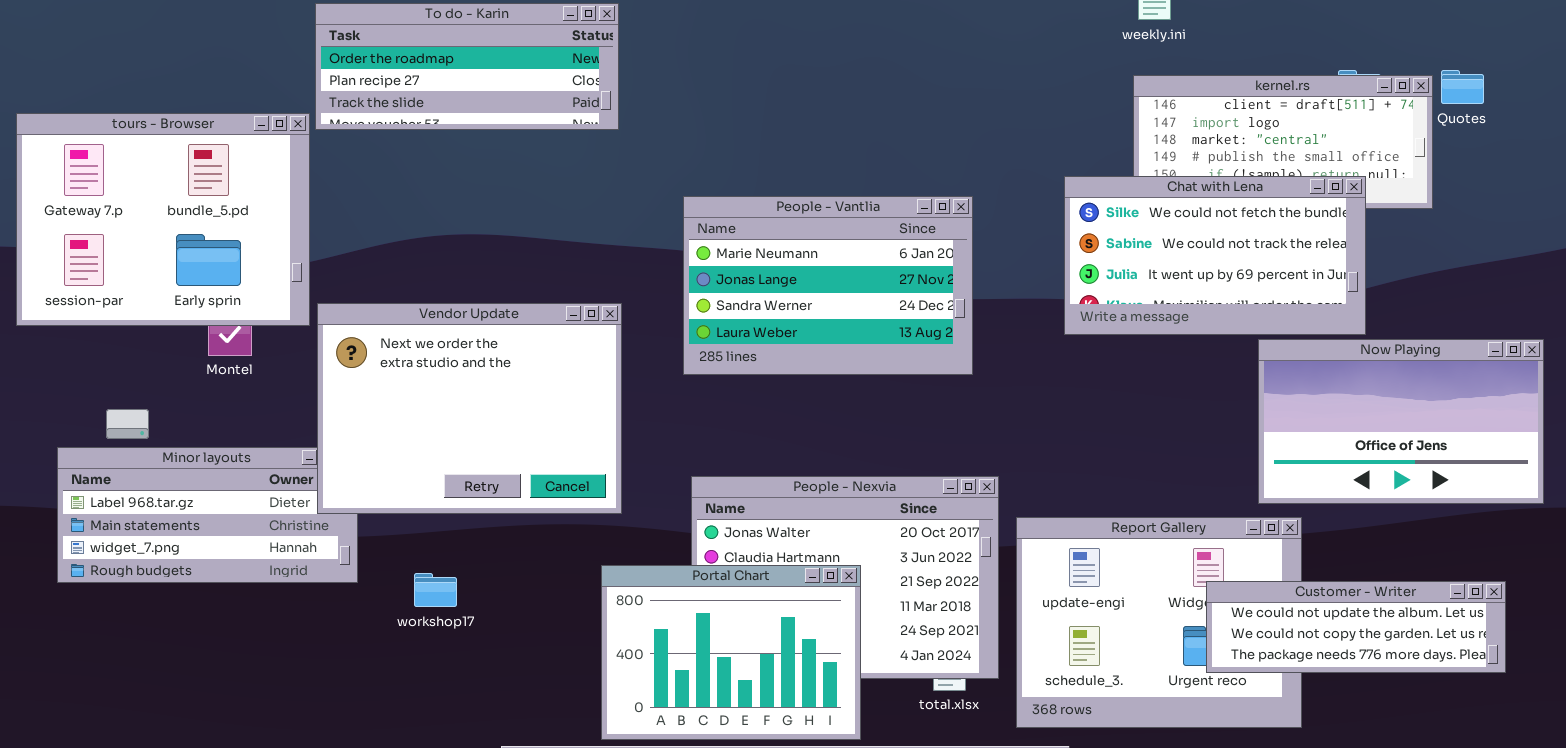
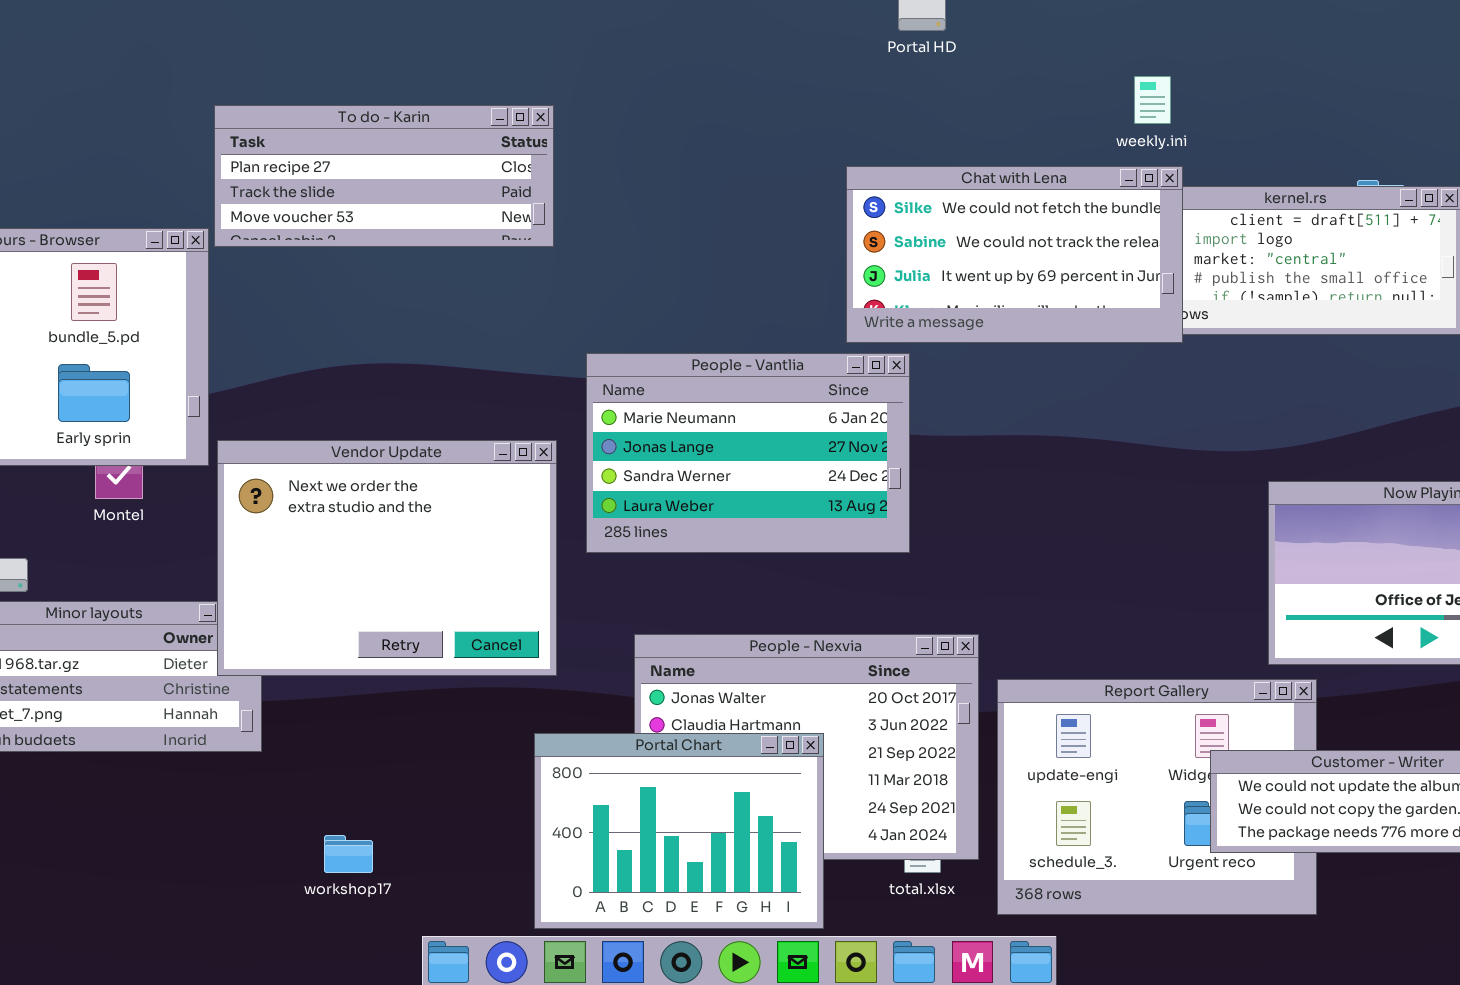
To do - Karin: [315,3,619,130] -> [214,105,554,247], scrolled down 1 row
Chat with Lena: [1064,176,1366,335] -> [846,166,1183,343], moved
People - Vantlia: [683,196,973,375] -> [586,353,910,553], moved
workshop17: [414,573,457,607] -> [324,835,373,873], moved

